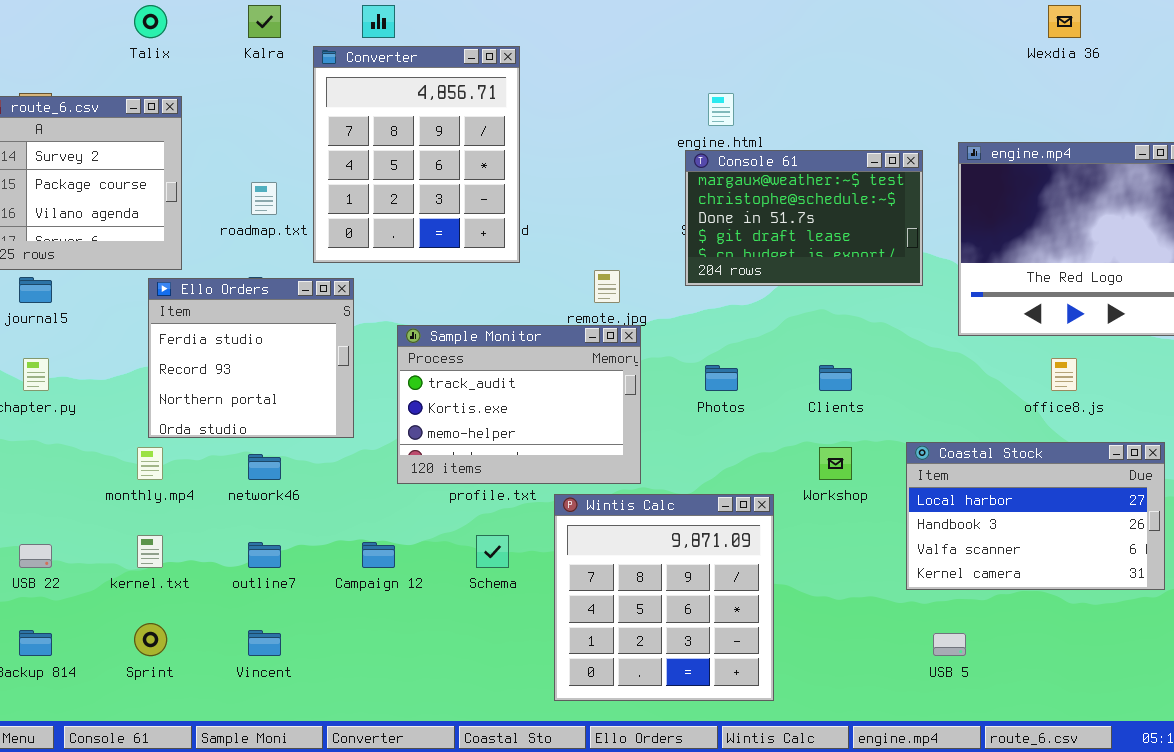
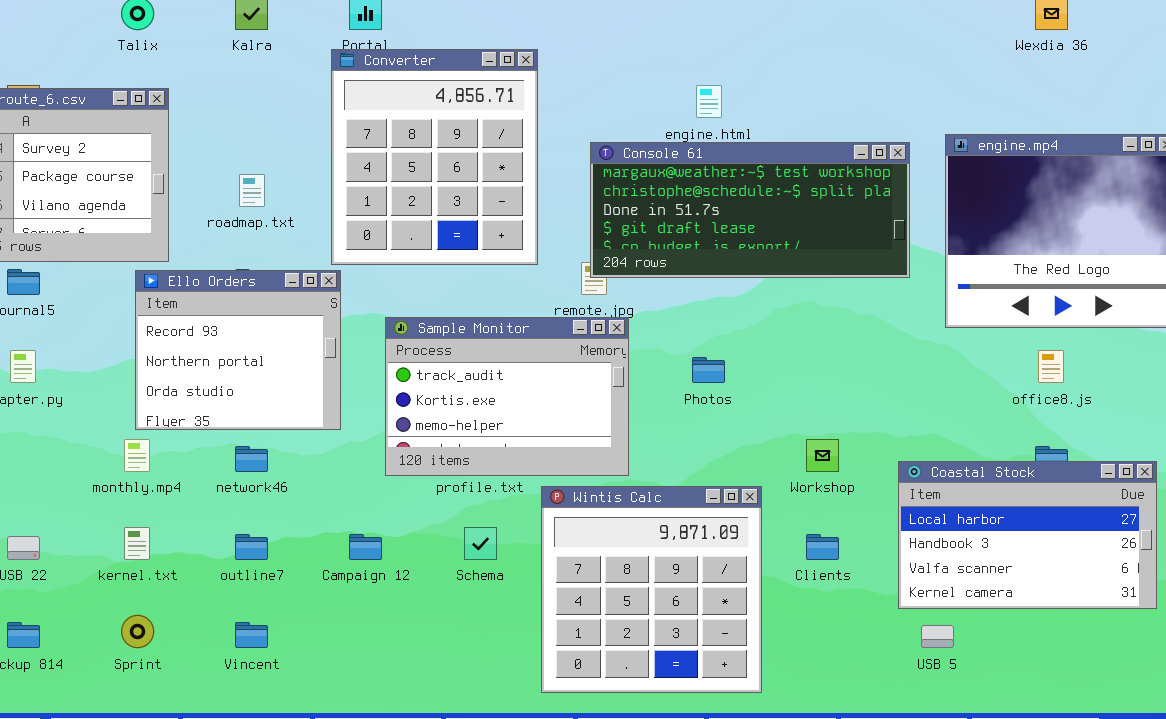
Converter: [313,46,520,263] -> [331,49,538,265], moved
Console 61: [685,150,923,286] -> [590,142,910,278], resized
Ello Orders: [148,278,354,438] -> [135,270,341,430], scrolled down 1 row
Clients: [819,365,852,391] -> [806,534,839,560], moved
Coastal Stock: [906,442,1165,590] -> [898,461,1157,609], moved

